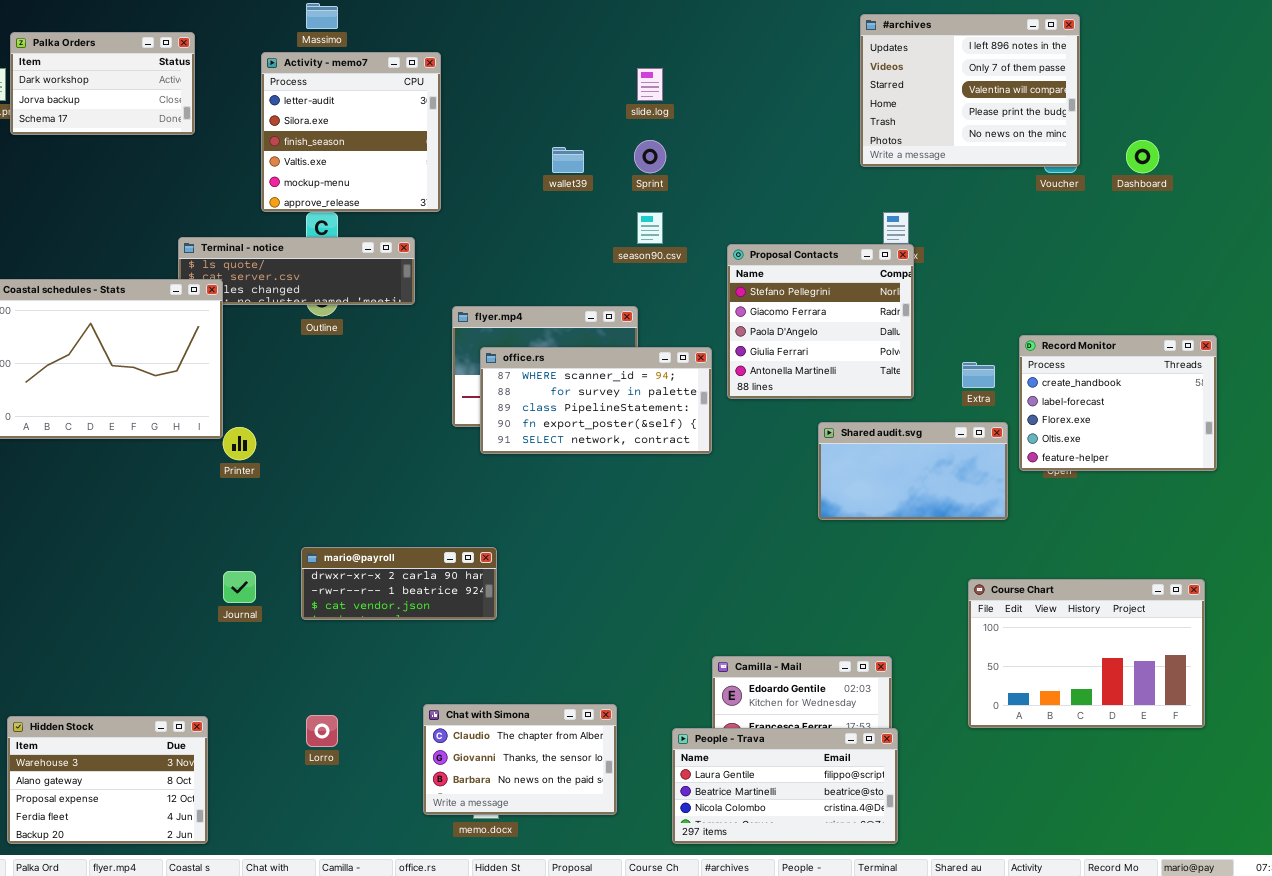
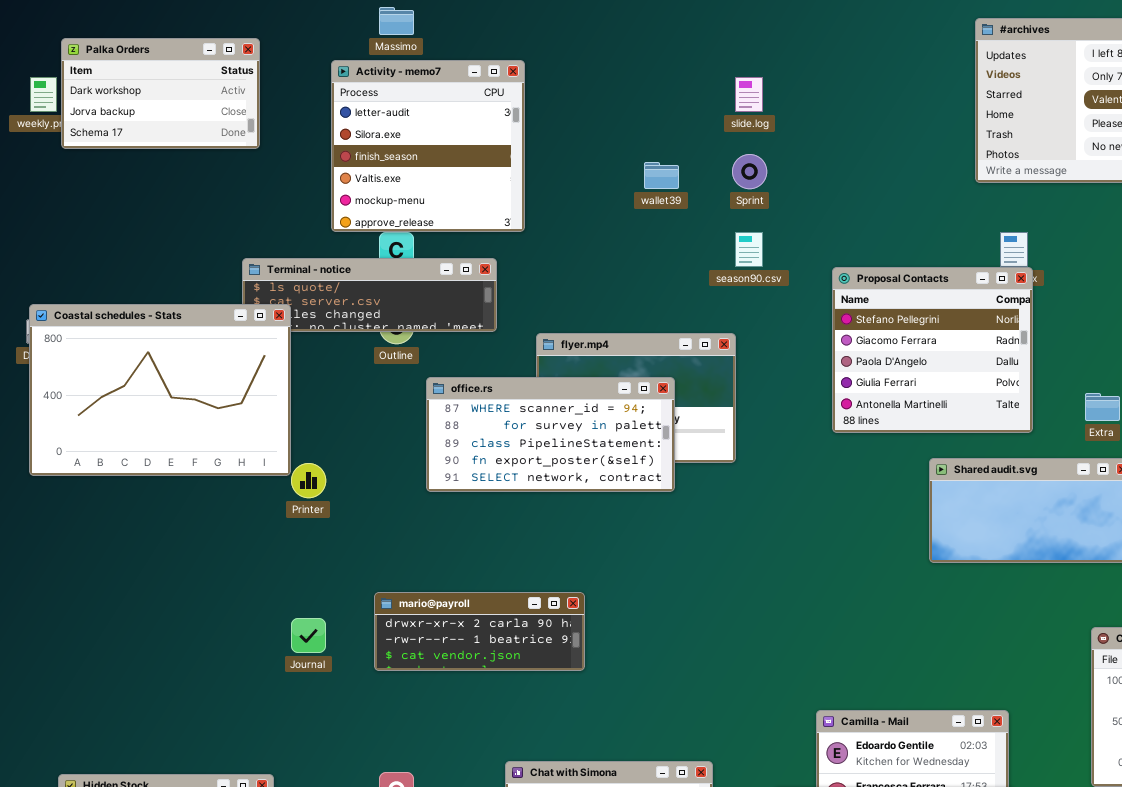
office.rs: [480,347,712,454] -> [426,377,675,492], moved

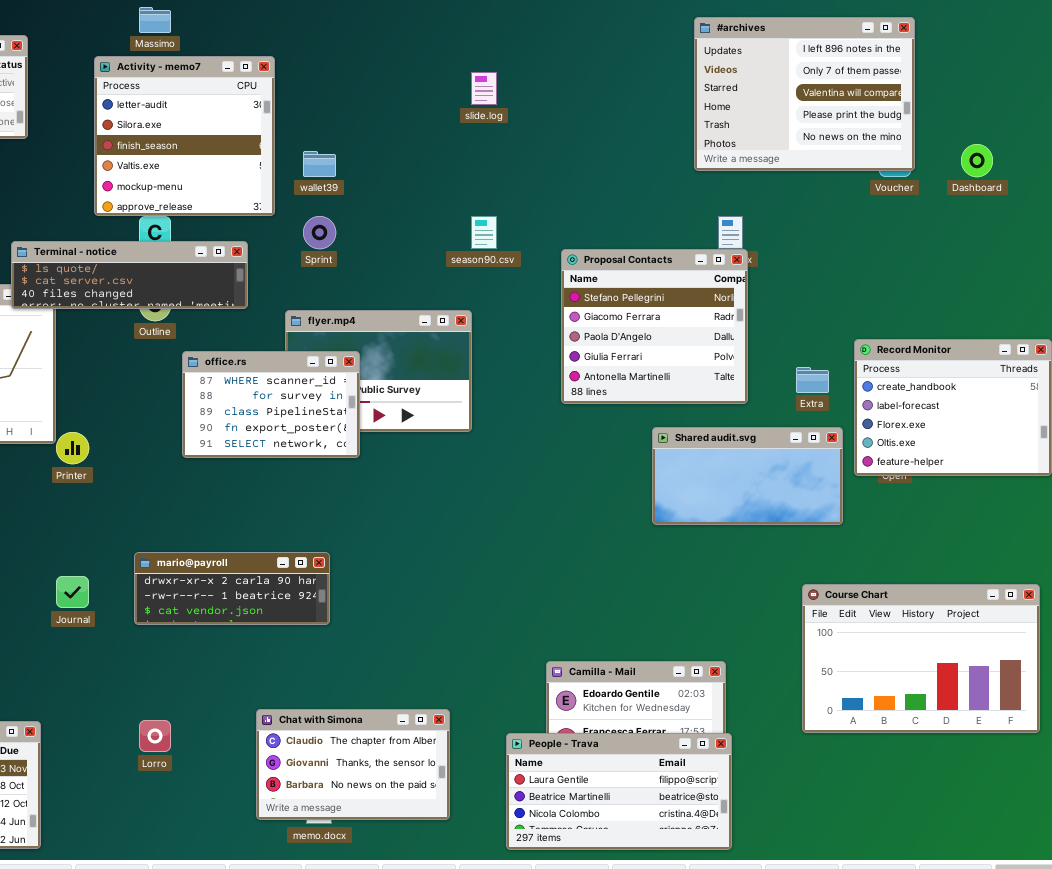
Sprint: [732,154,767,189] -> [303,216,336,249], moved
wallet39: [644,162,679,189] -> [303,151,336,177], moved
Terminal - notice: [242,258,497,332] -> [11,241,248,309], raised
office.rs: [426,377,675,492] -> [182,351,360,458], resized

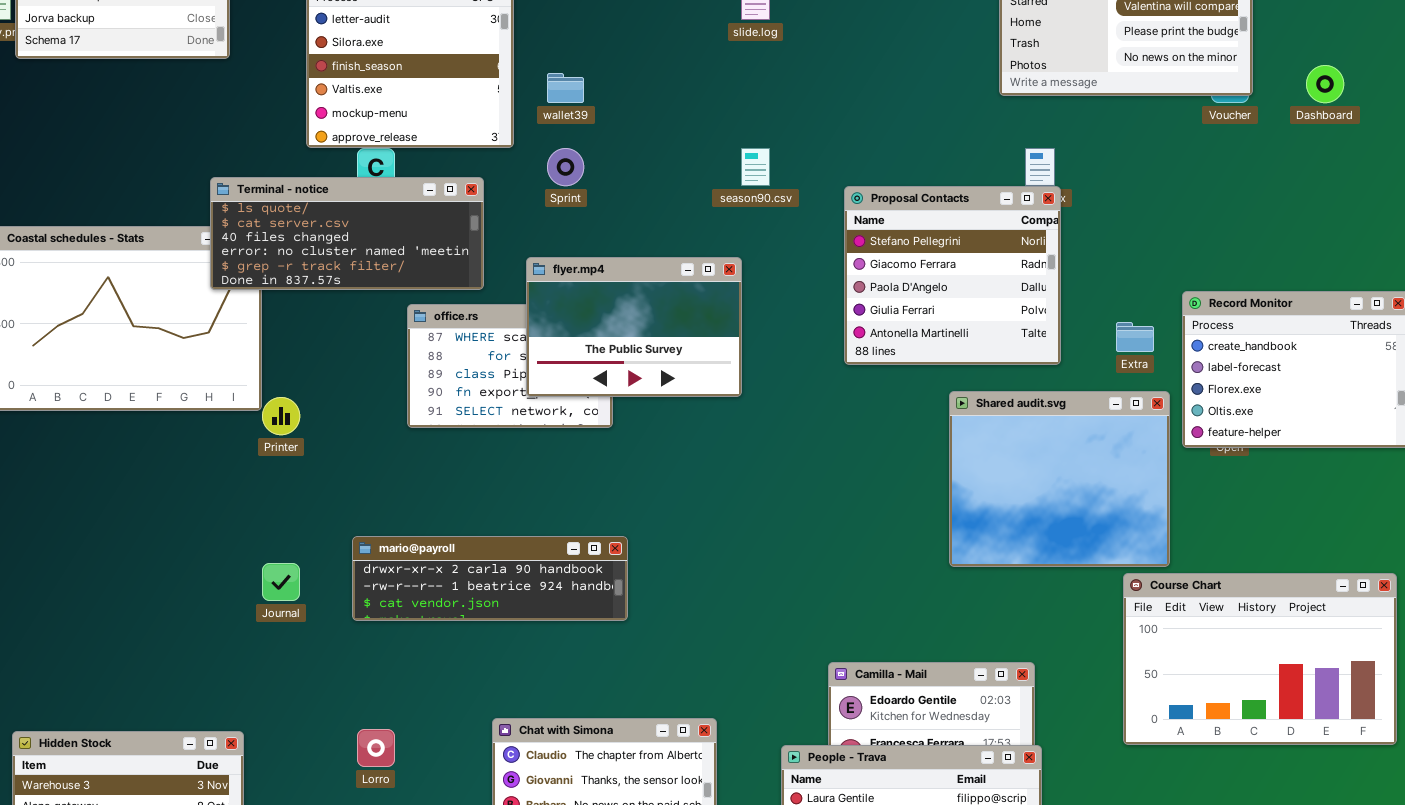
Terminal - notice: [11,241,248,309] -> [210,177,484,290], resized
flyer.mp4: [285,310,472,432] -> [526,257,742,397], raised
Shared audit.svg: [652,427,843,525] -> [949,391,1170,567], resized
mario@payroll: [134,552,330,625] -> [352,536,628,621], resized

